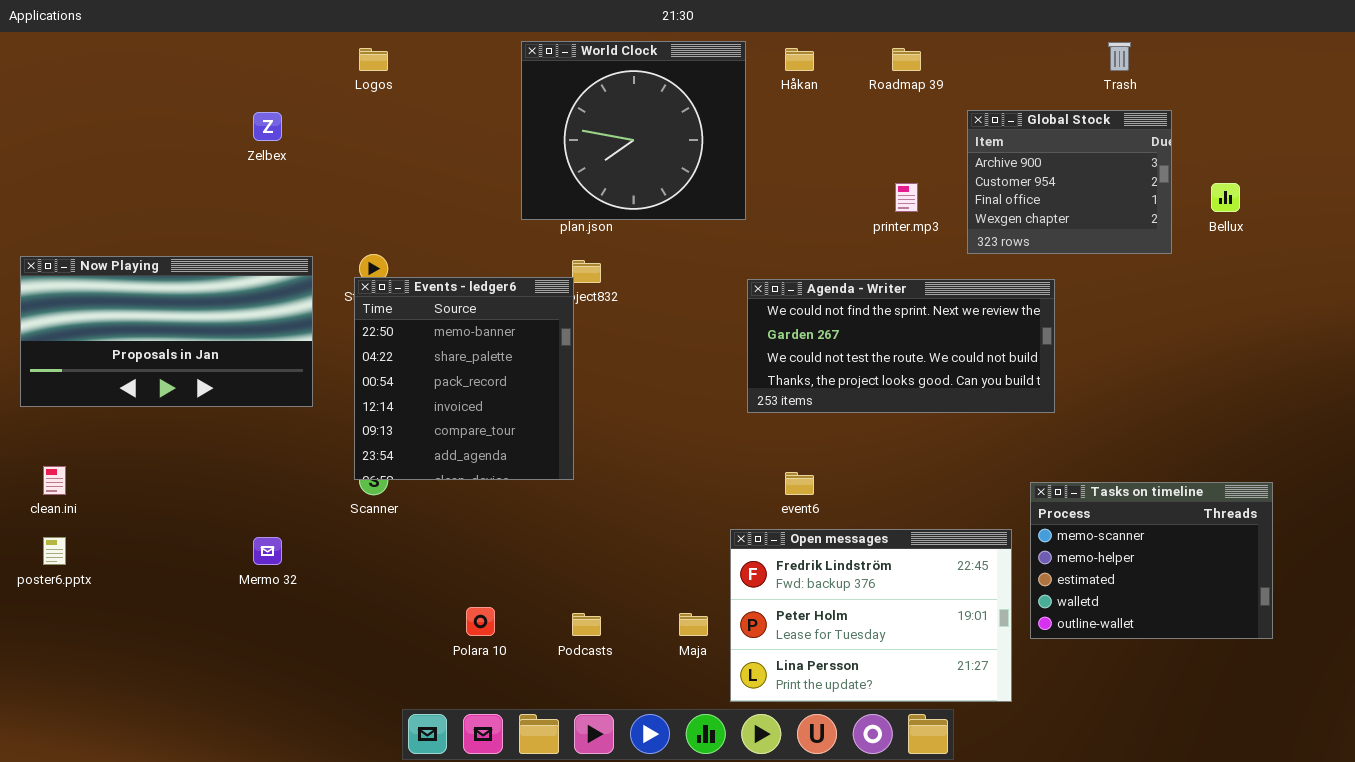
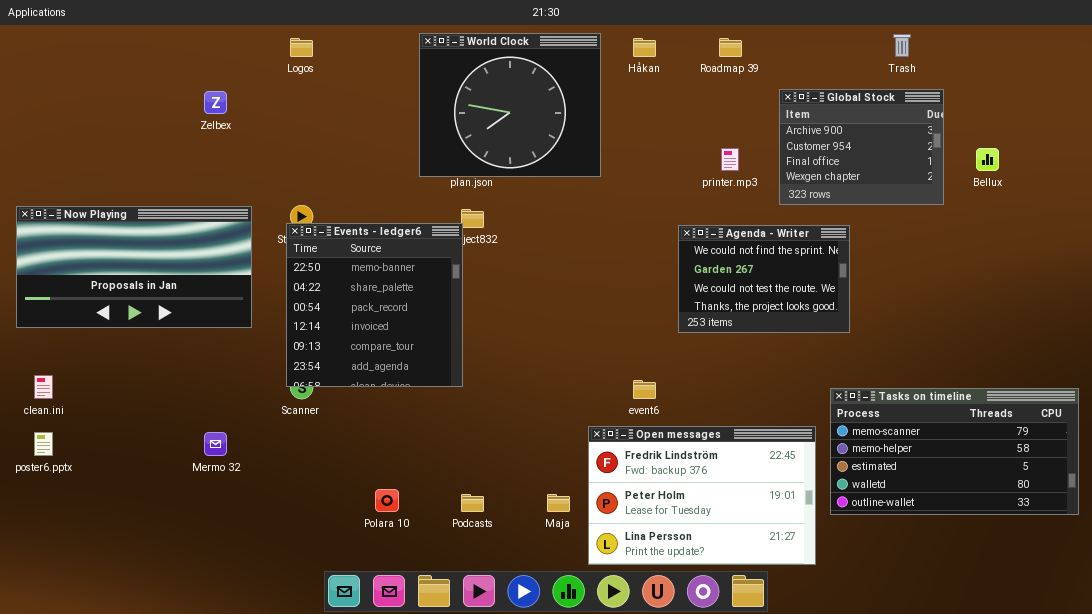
Agenda - Writer: [747,279,1055,413] -> [678,225,850,333], resized
Tasks on timeline: [1030,482,1273,639] -> [830,388,1079,515], resized

